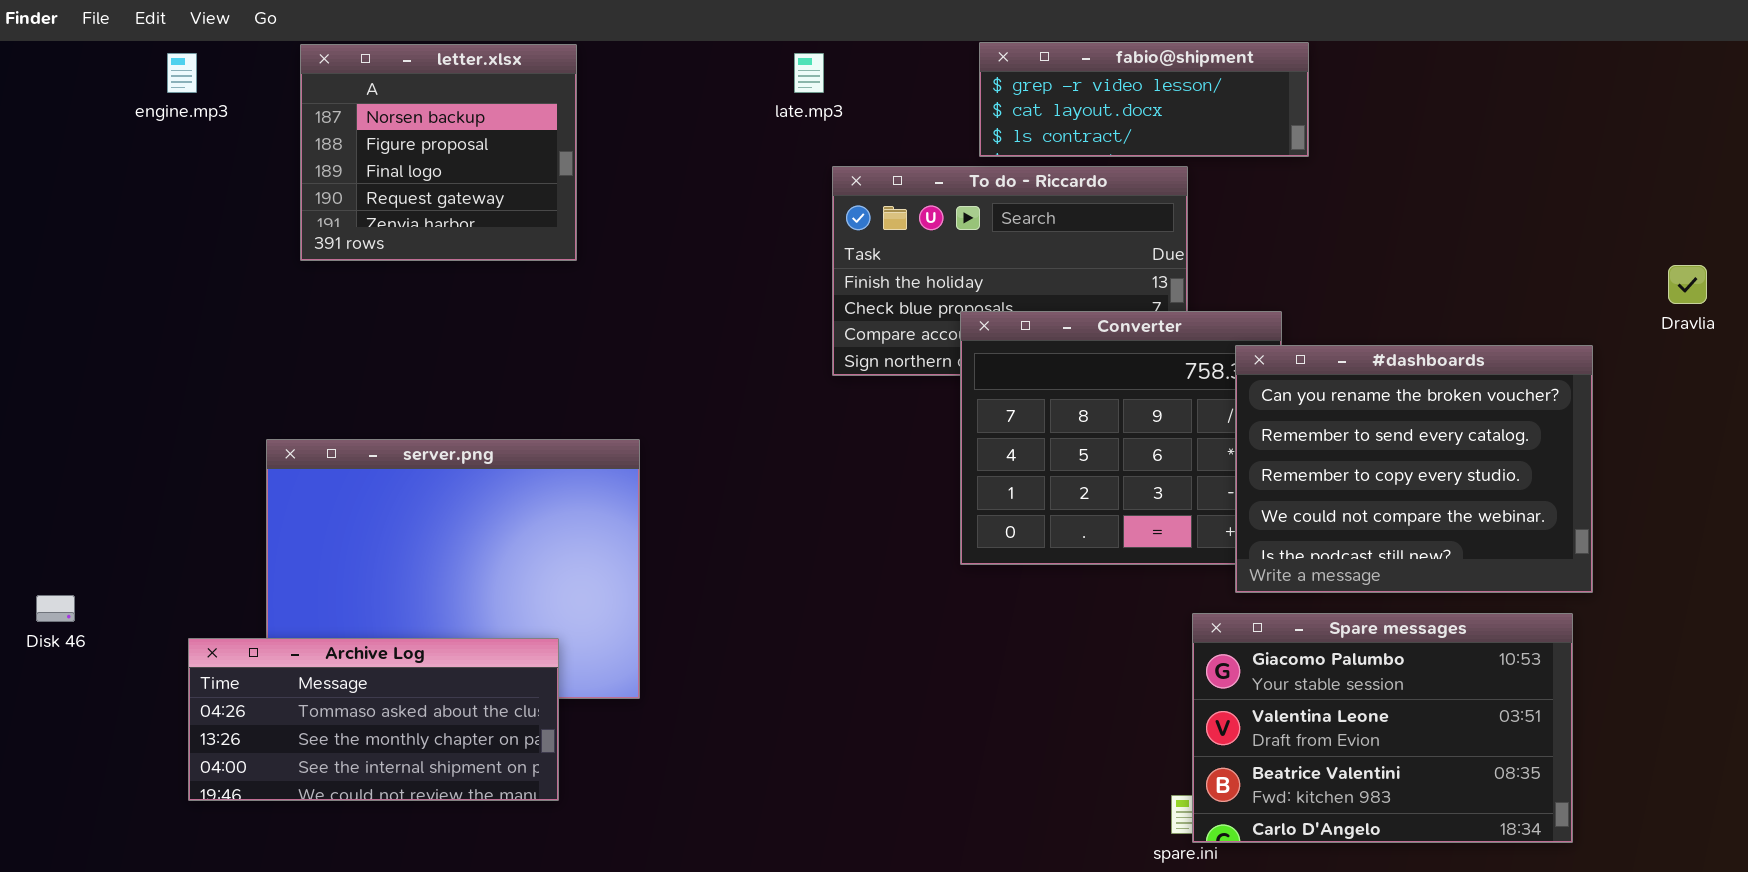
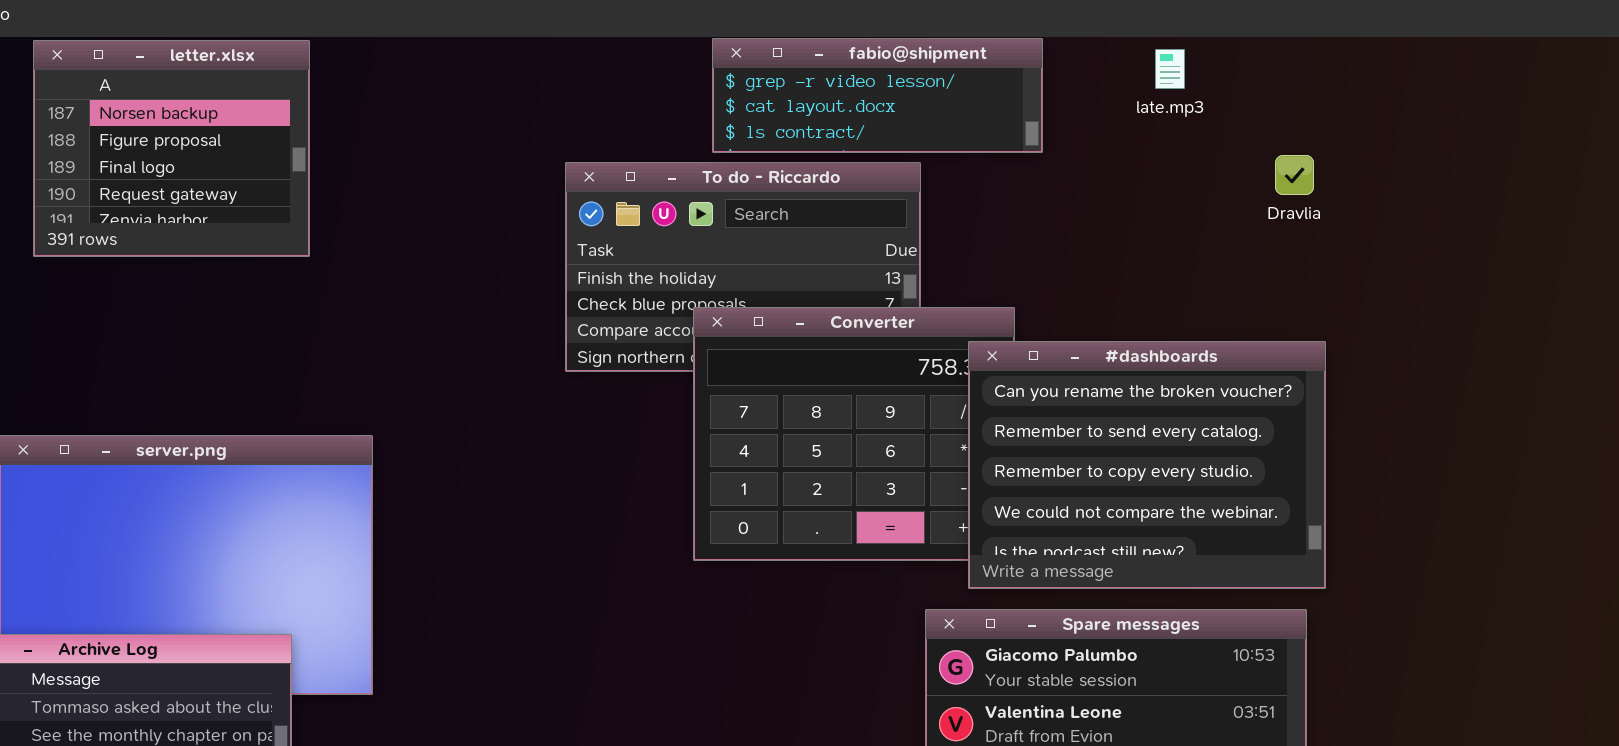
late.mp3: [794,53,824,93] -> [1155,49,1185,89], moved
Dravlia: [1668,265,1707,304] -> [1275,155,1314,195], moved

